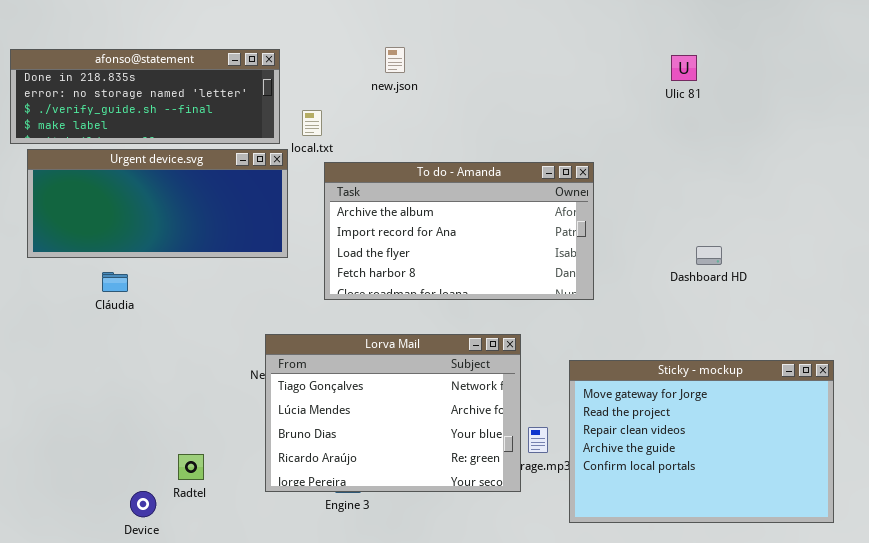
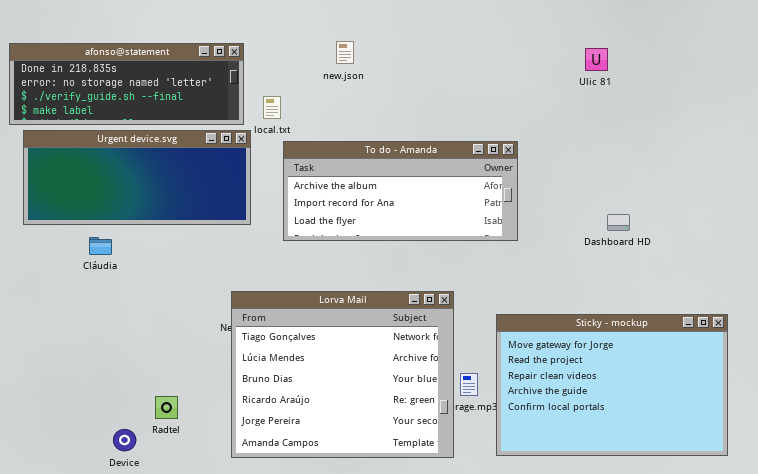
To do - Amanda: [324,162,594,300] -> [283,141,518,241], resized
Lorva Mail: [265,334,521,492] -> [231,291,454,458], resized

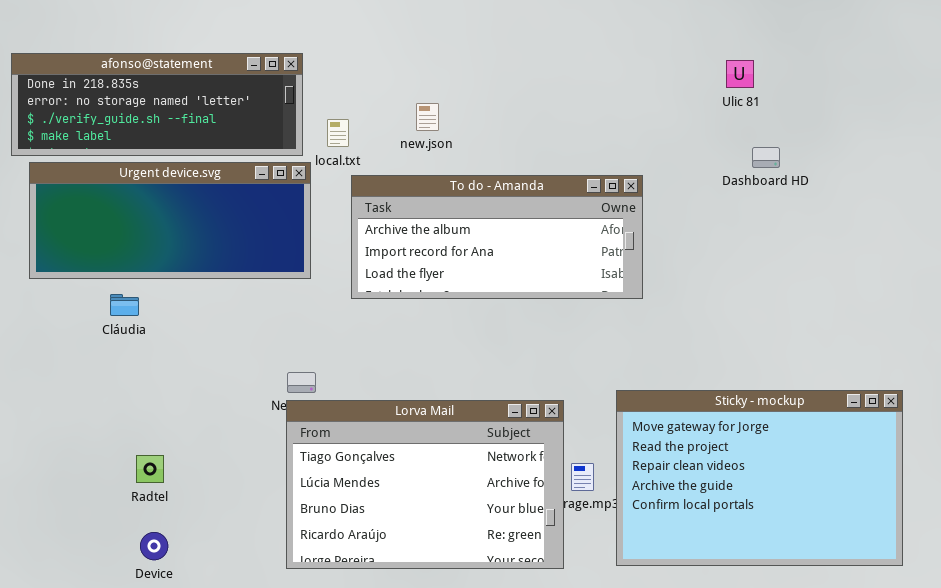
new.json: [336,41,354,64] -> [416,103,439,131], moved
Dashboard HD: [607,214,630,231] -> [752,147,780,168], moved
Lorva Mail: [231,291,454,458] -> [286,400,564,569], resized
Radtel: [155,396,178,419] -> [136,455,164,483], moved

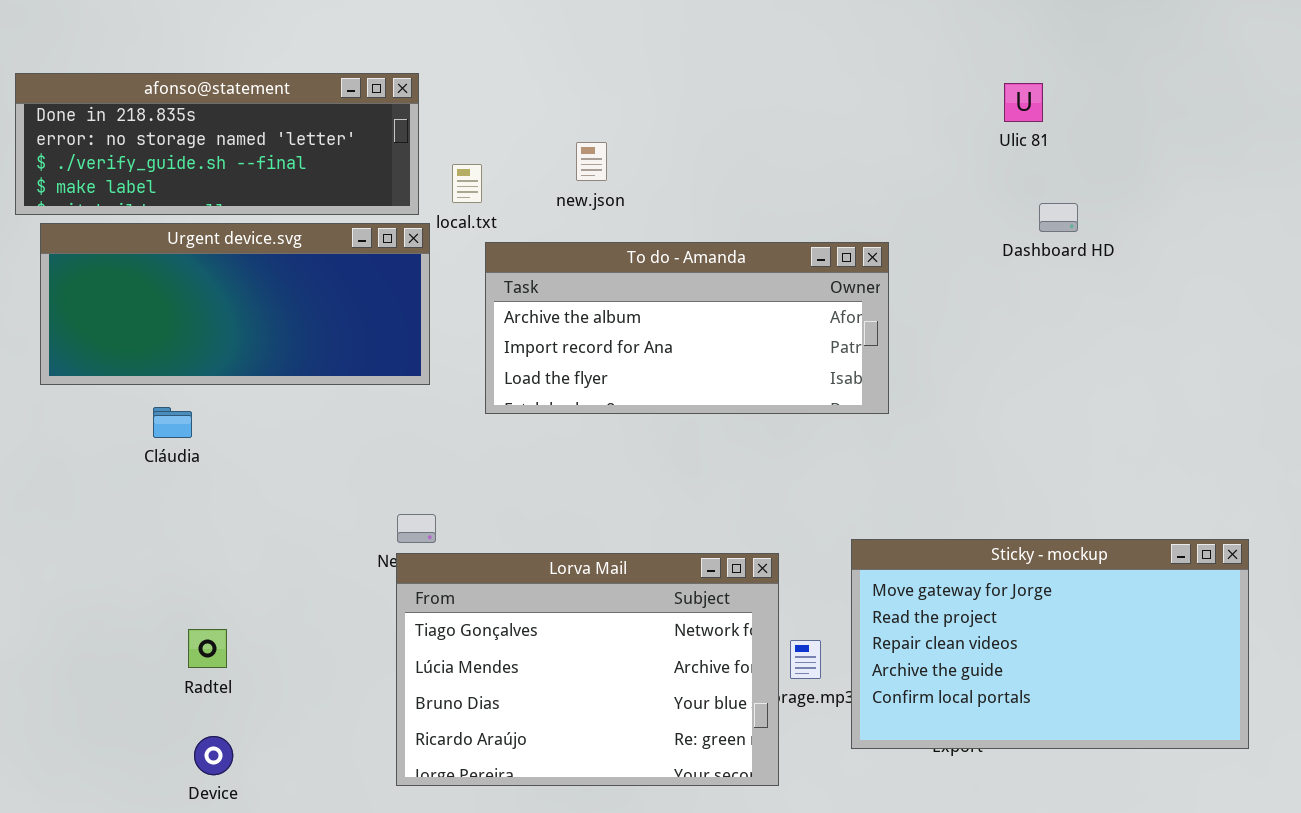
Sticky - mockup: [616,390,903,566] -> [851,539,1249,749], resized

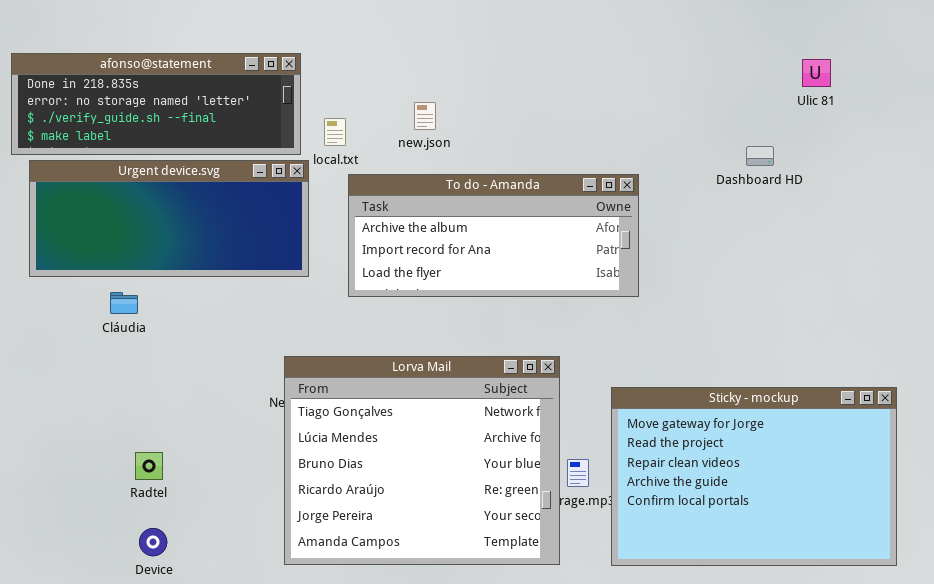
Ulic 81: [1004,83,1043,122] -> [802,59,831,87], moved
Sticky - mockup: [851,539,1249,749] -> [611,387,897,566], resized
Lorva Mail: [396,553,779,786] -> [284,356,560,565], resized

